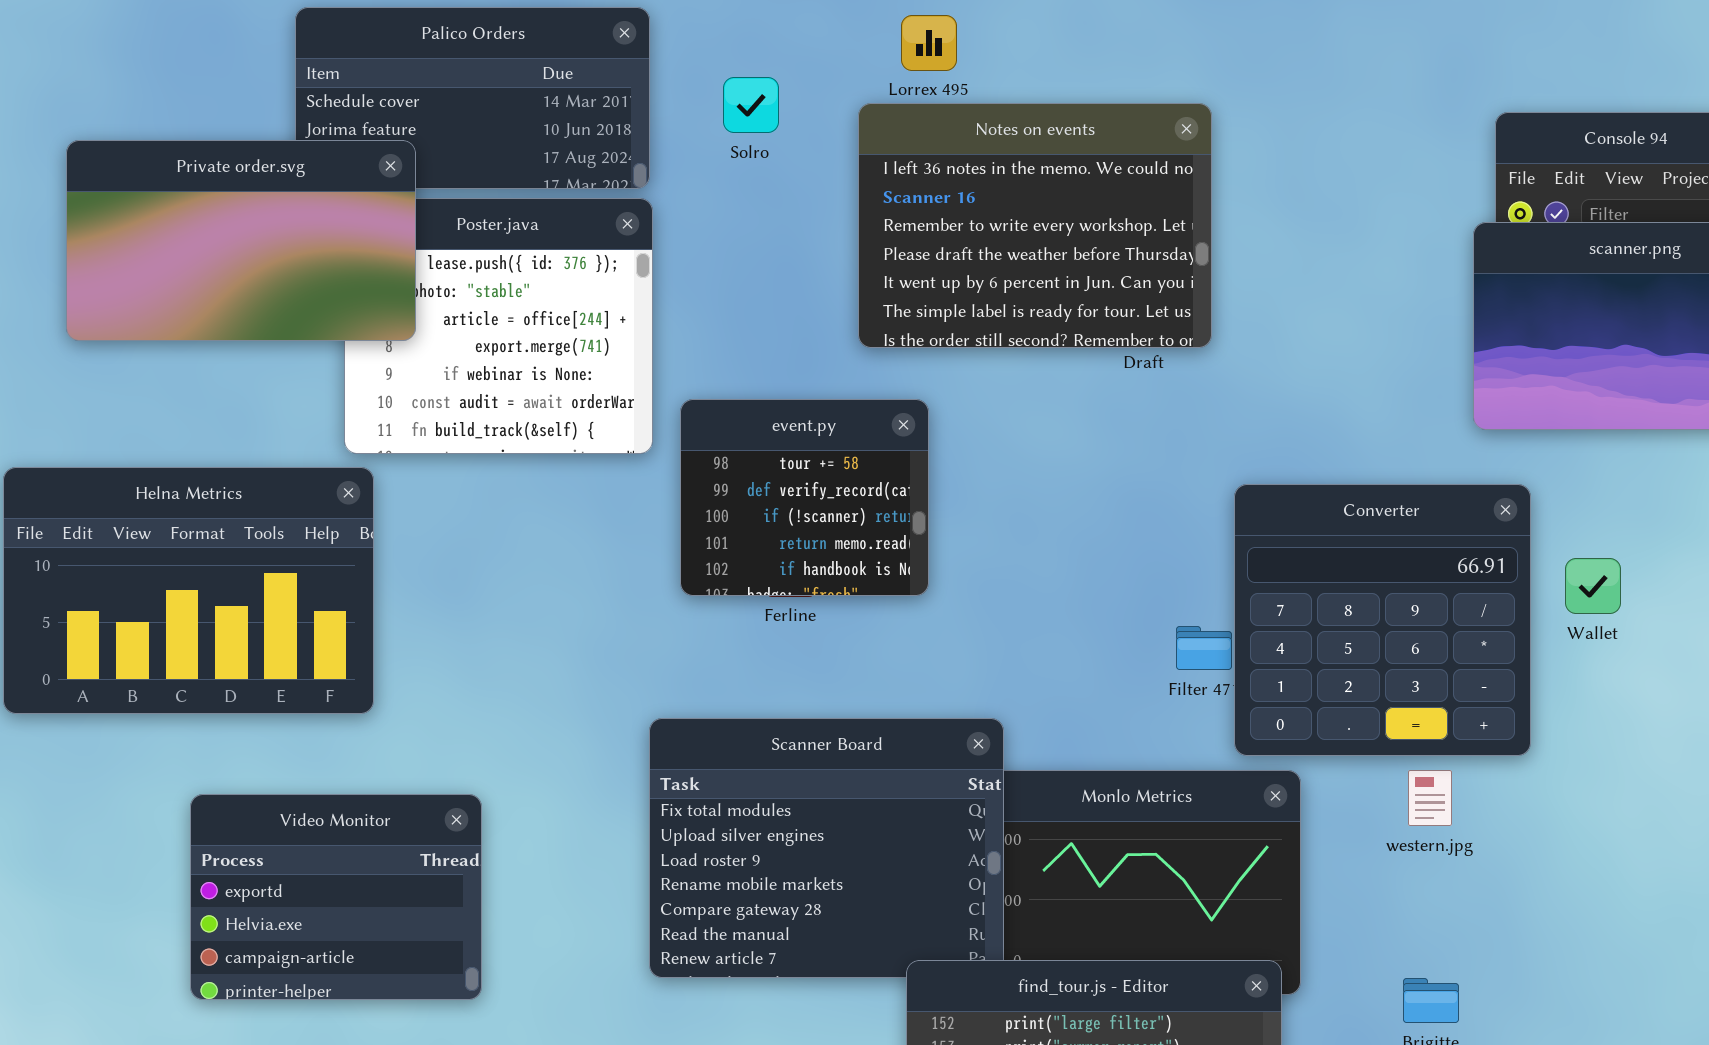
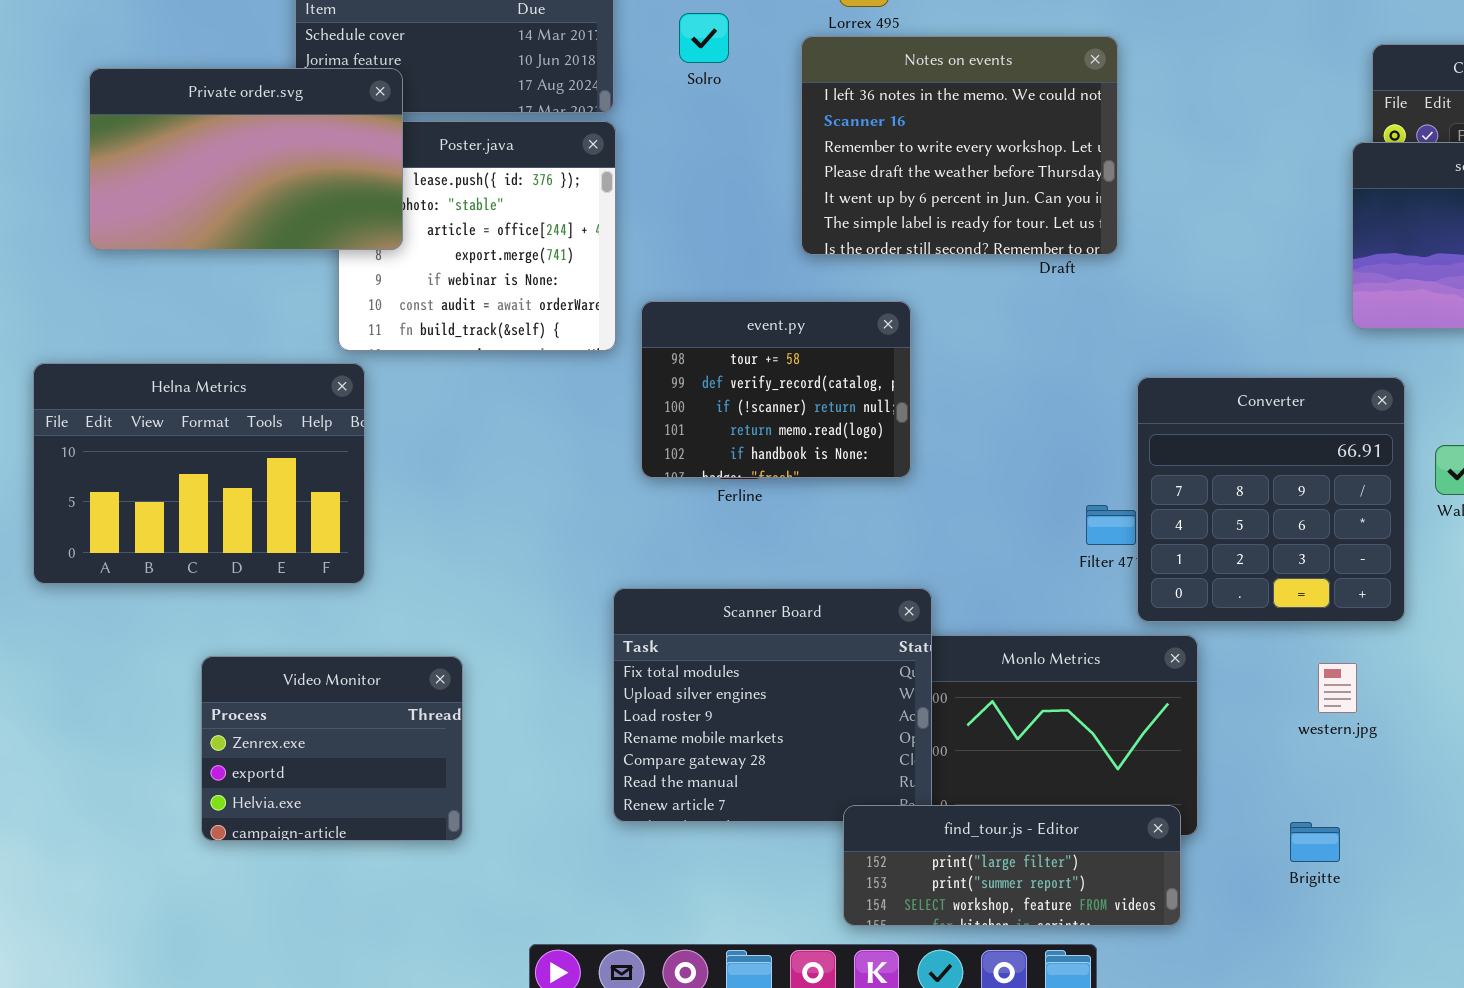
event.py: [680,399,929,596] -> [641,301,911,478], resized
western.jpg: [1408,770,1452,826] -> [1318,663,1357,713], moved
Video Monitor: [190,794,482,1000] -> [201,656,463,841], scrolled up 1 row

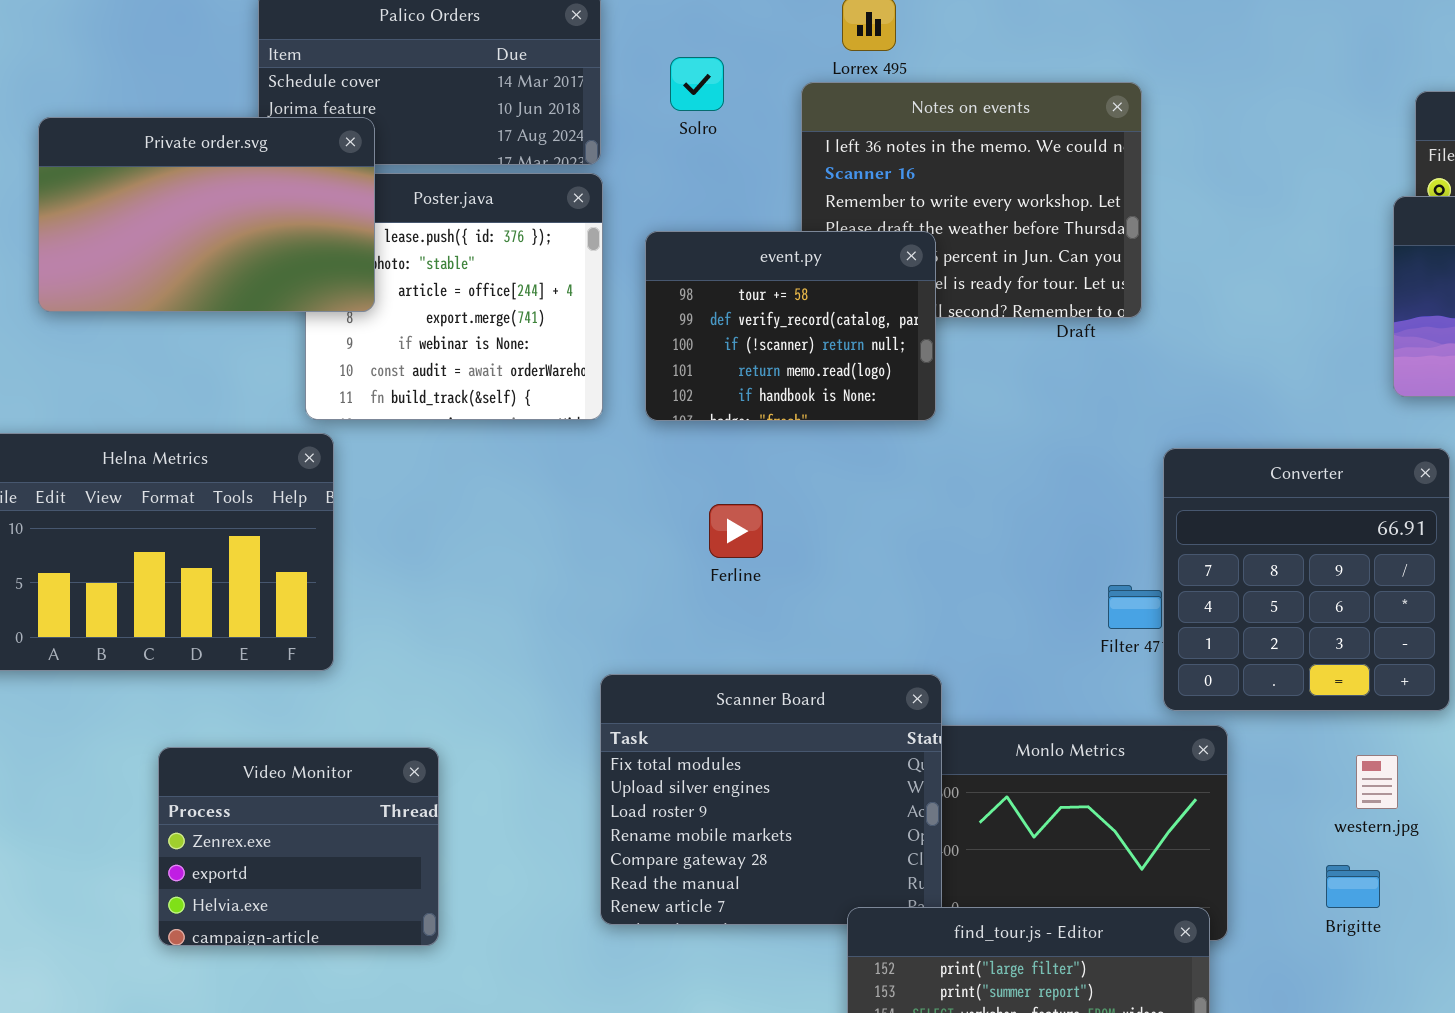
event.py: [641,301,911,478] -> [645,231,936,421], moved
Brigitte: [1290,822,1340,862] -> [1326,865,1380,908], moved

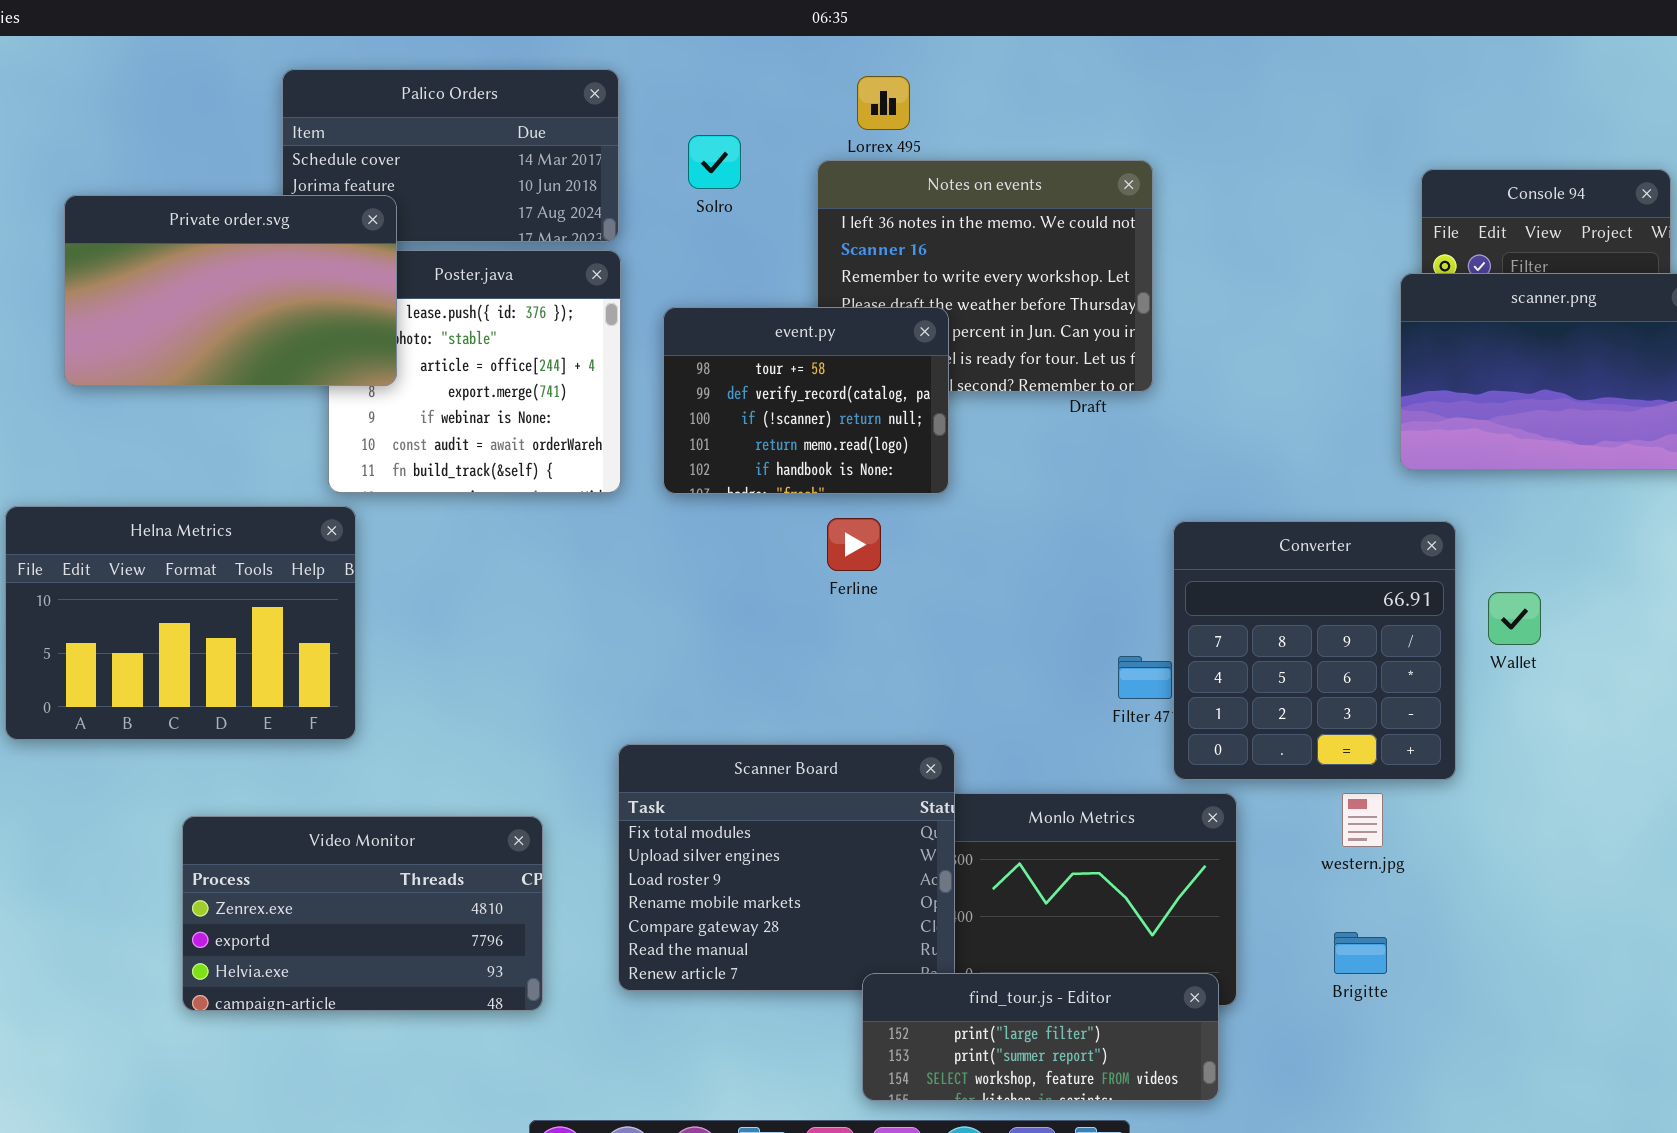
Ferline: [709,504,763,558] -> [827,518,881,571], moved
Video Monitor: [158,747,439,946] -> [182,816,543,1011], resized
western.jpg: [1356,755,1398,809] -> [1342,793,1383,847], moved

